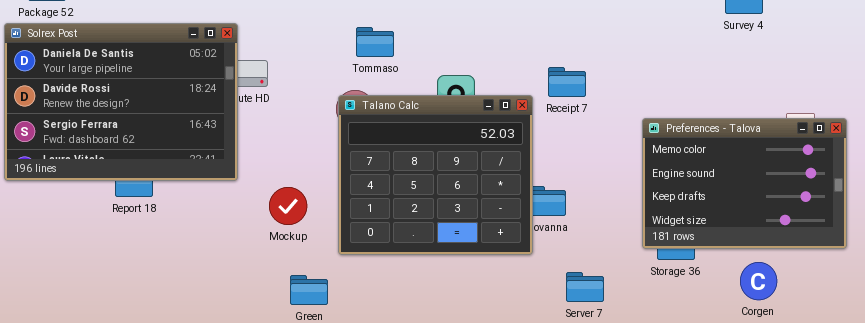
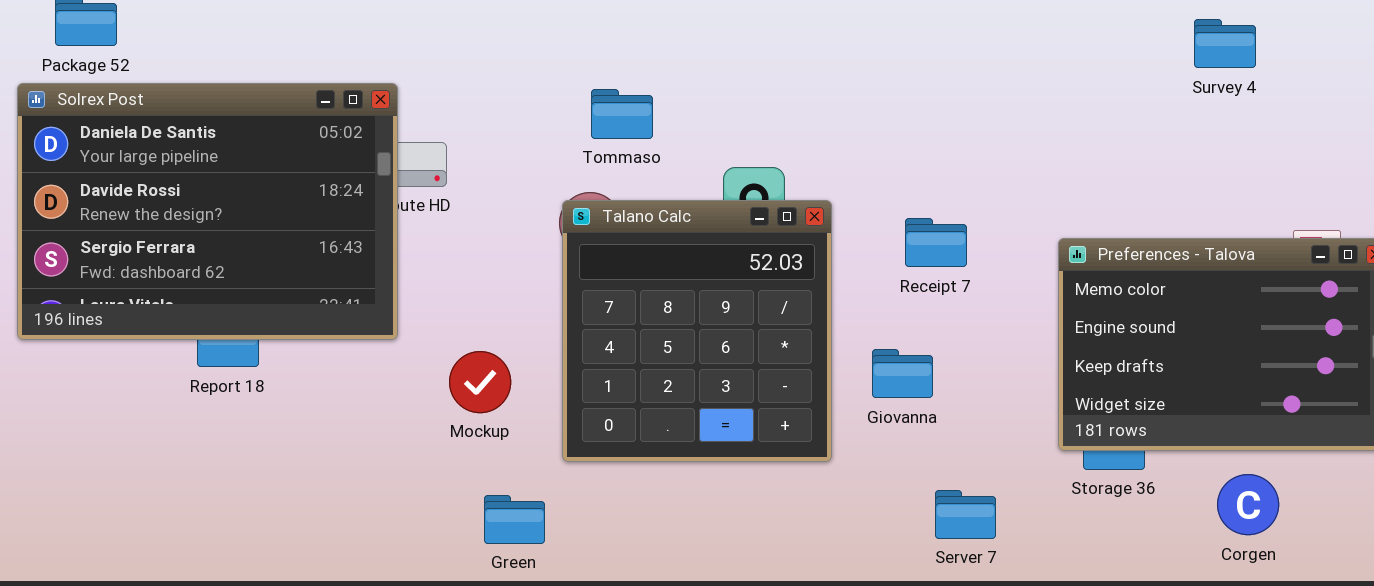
Receipt 7: [548,67,586,97] -> [905,218,967,267], moved
Talano Calc: [338,95,533,255] -> [562,200,832,462], resized

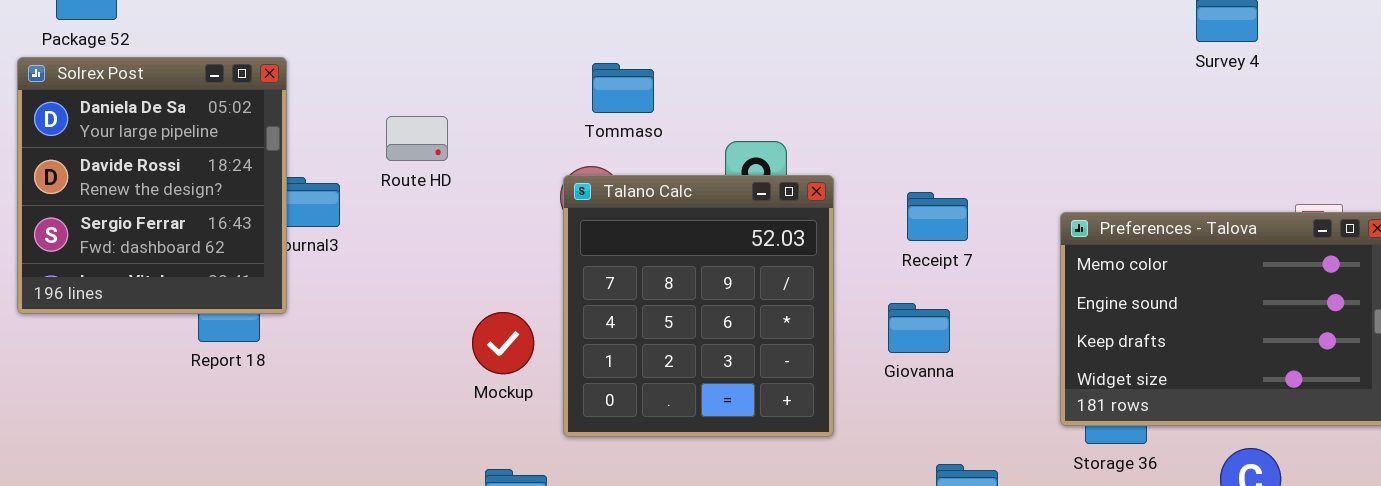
Solrex Post: [17,83,398,340] -> [17,57,287,314], resized
Giovanna: [872,349,933,398] -> [888,303,950,353], moved
Mockup: [449,351,511,413] -> [472,312,534,374], moved

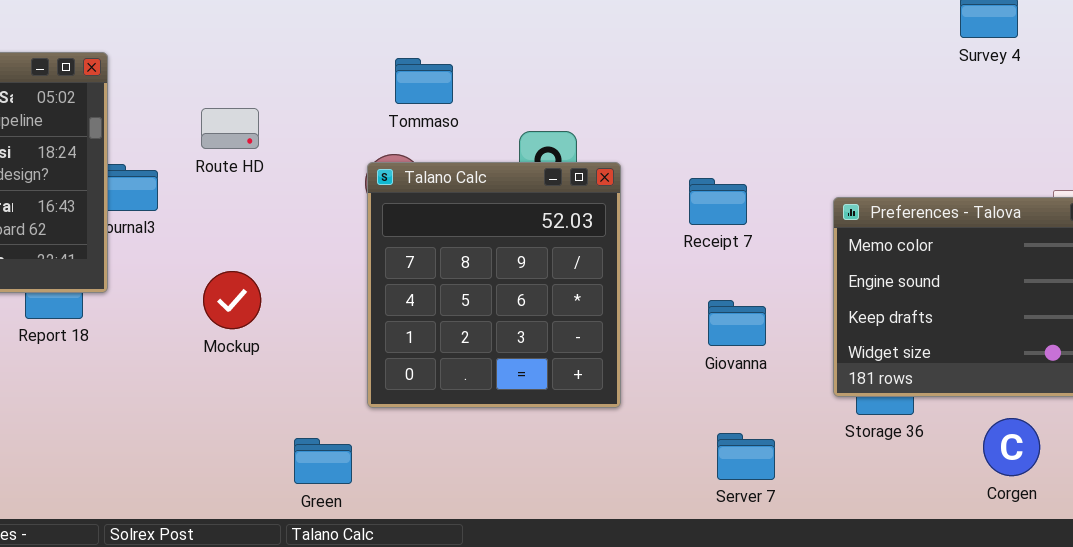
Giovanna: [888,303,950,353] -> [708,300,766,346], moved
Mockup: [472,312,534,374] -> [203,271,261,329], moved

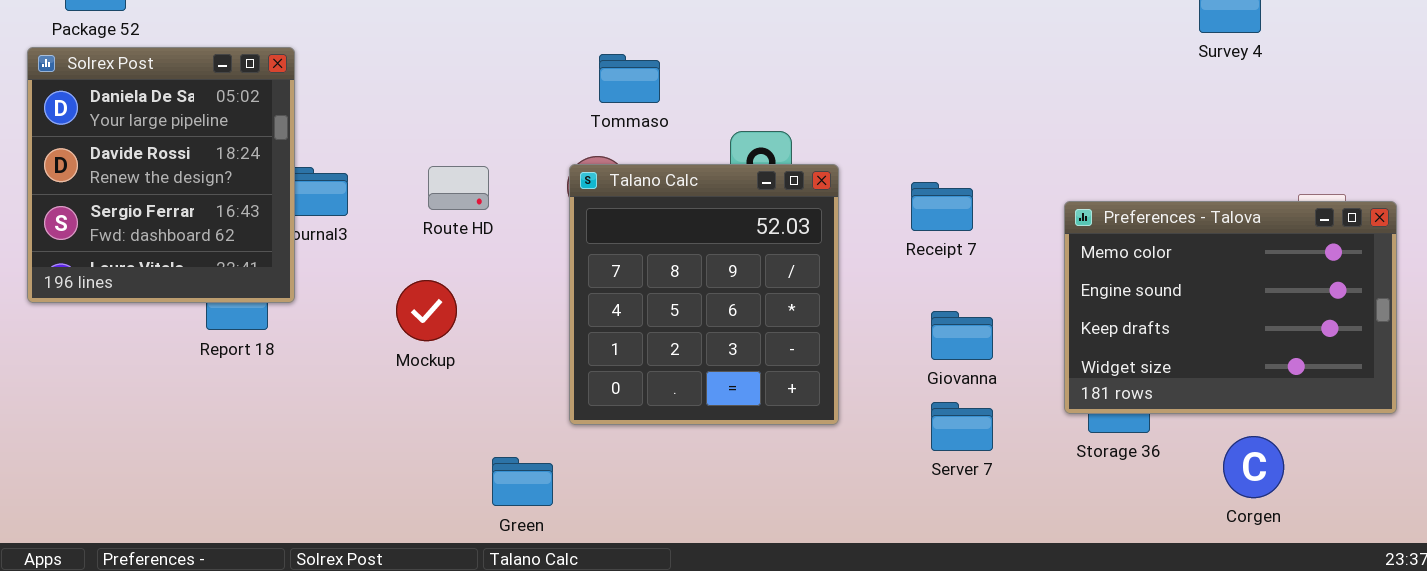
Route HD: [201,108,259,149] -> [428,166,489,210], moved
Server 7: [717,433,775,480] -> [931,402,993,451], moved

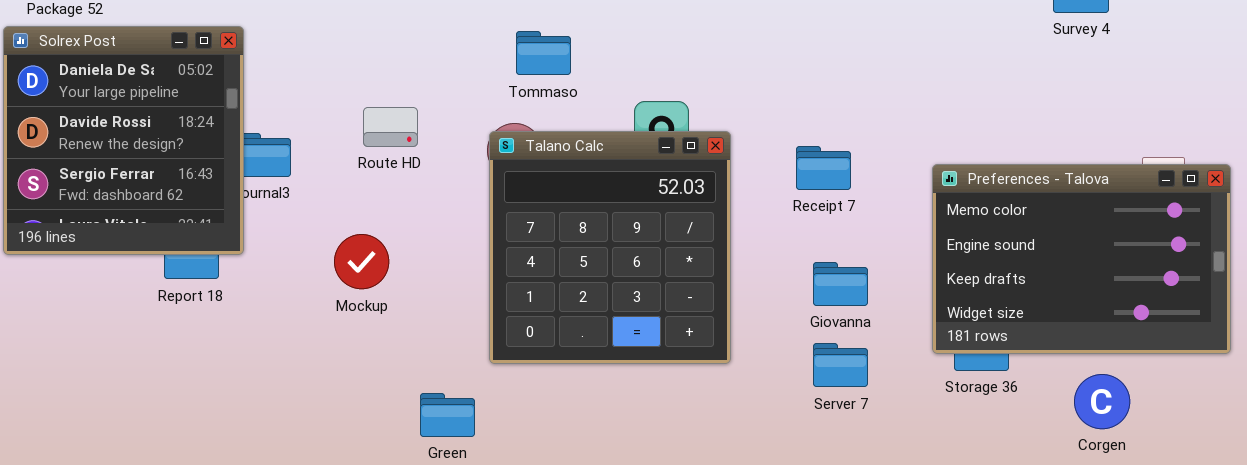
Route HD: [428,166,489,210] -> [363,107,418,147], moved

